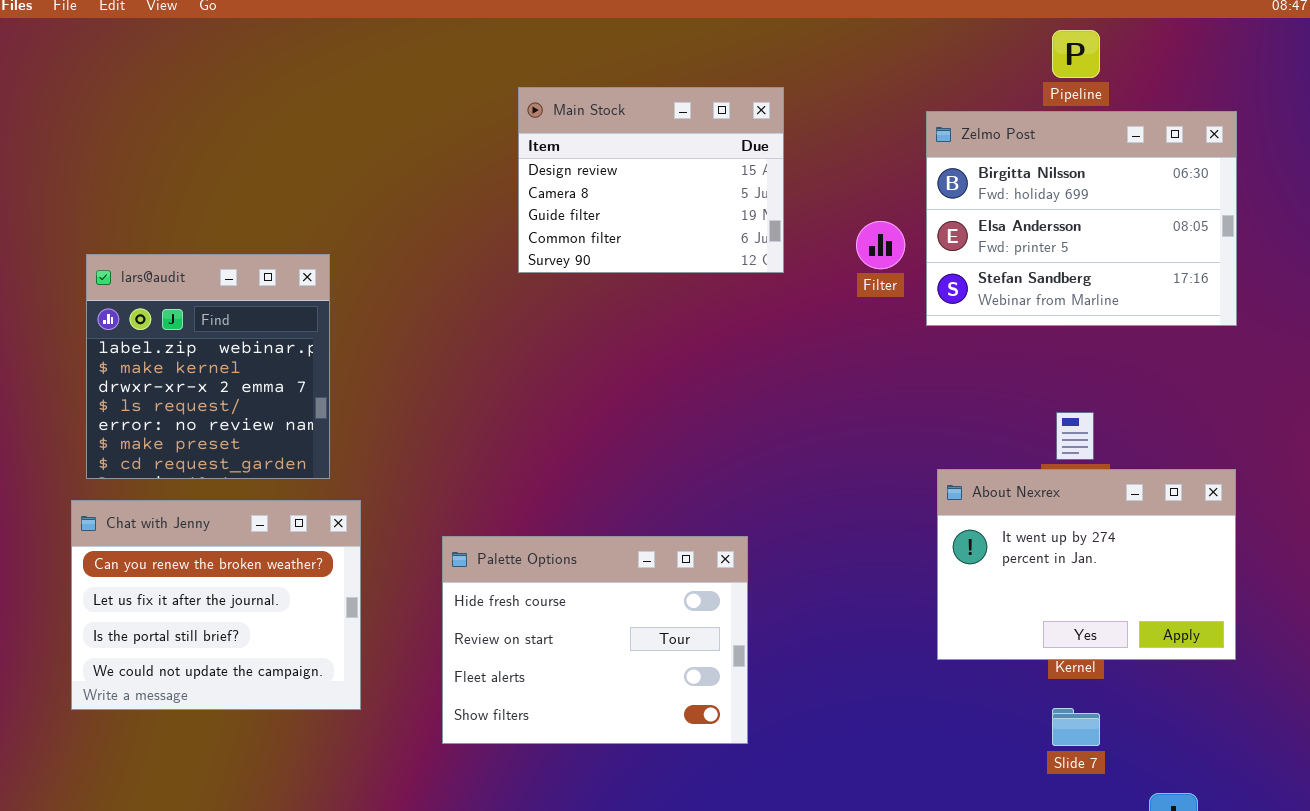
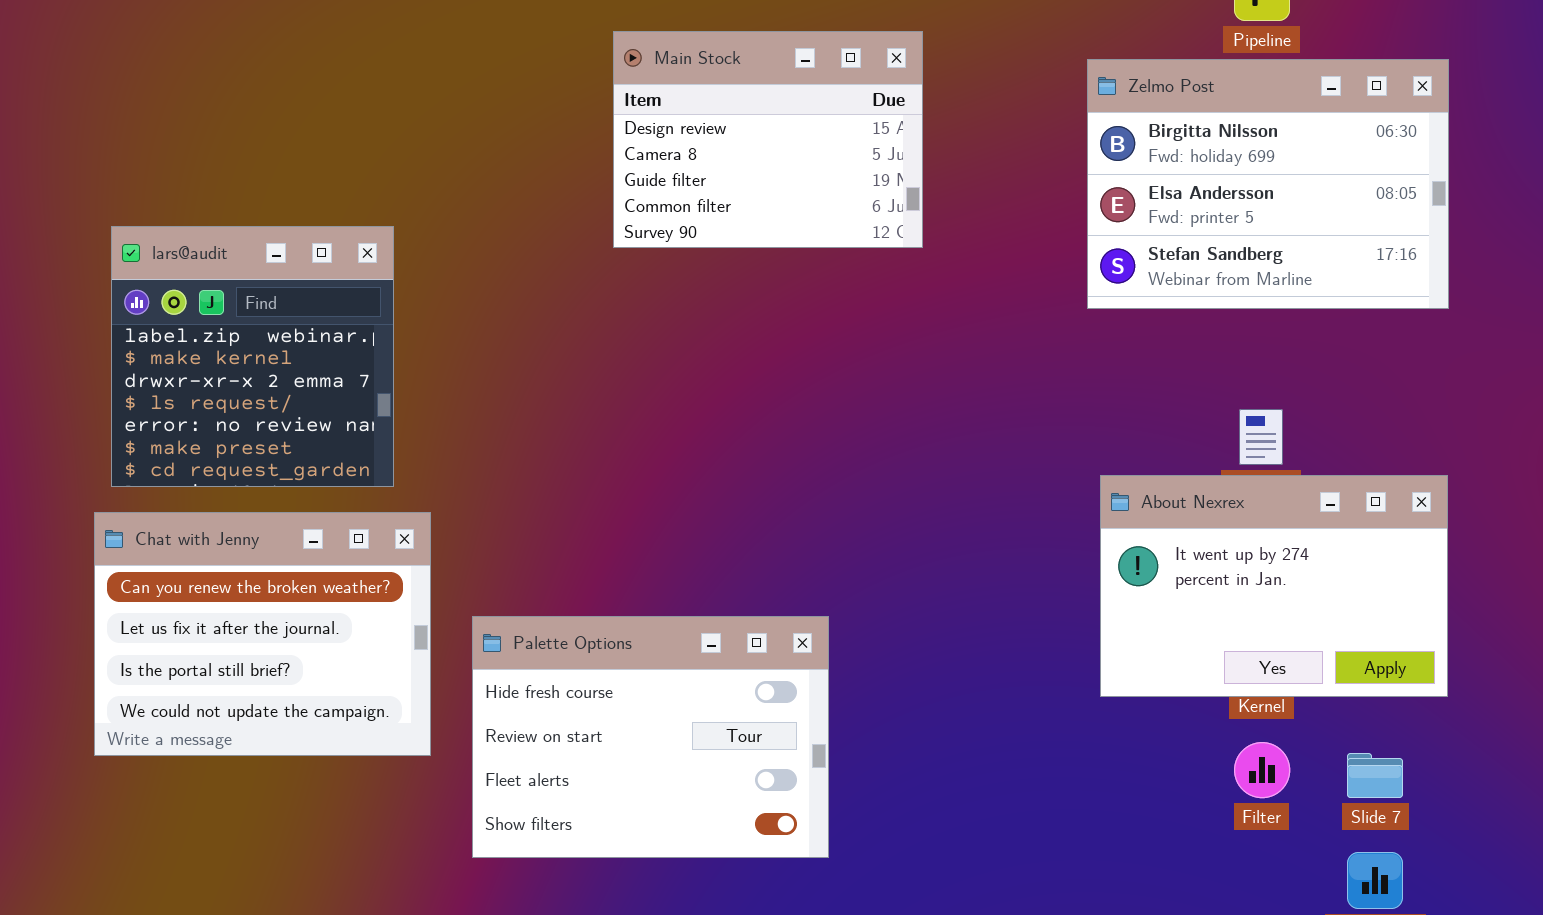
Filter: [856,221,905,269] -> [1234,742,1290,798], moved
Palette Options: [442,536,748,744] -> [472,616,829,858], moved
Slide 7: [1052,708,1100,746] -> [1347,753,1403,798], moved

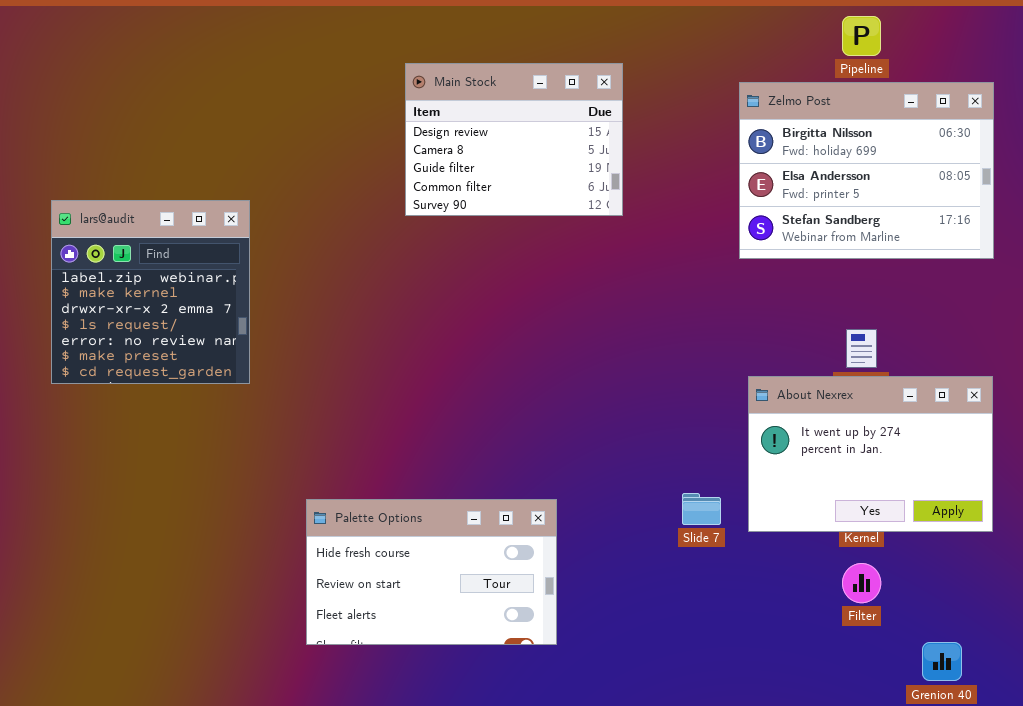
Chat with Jenny: [94,512,431,756] -> none, closed
Palette Options: [472,616,829,858] -> [306,499,557,645], resized
Slide 7: [1347,753,1403,798] -> [682,493,721,525], moved

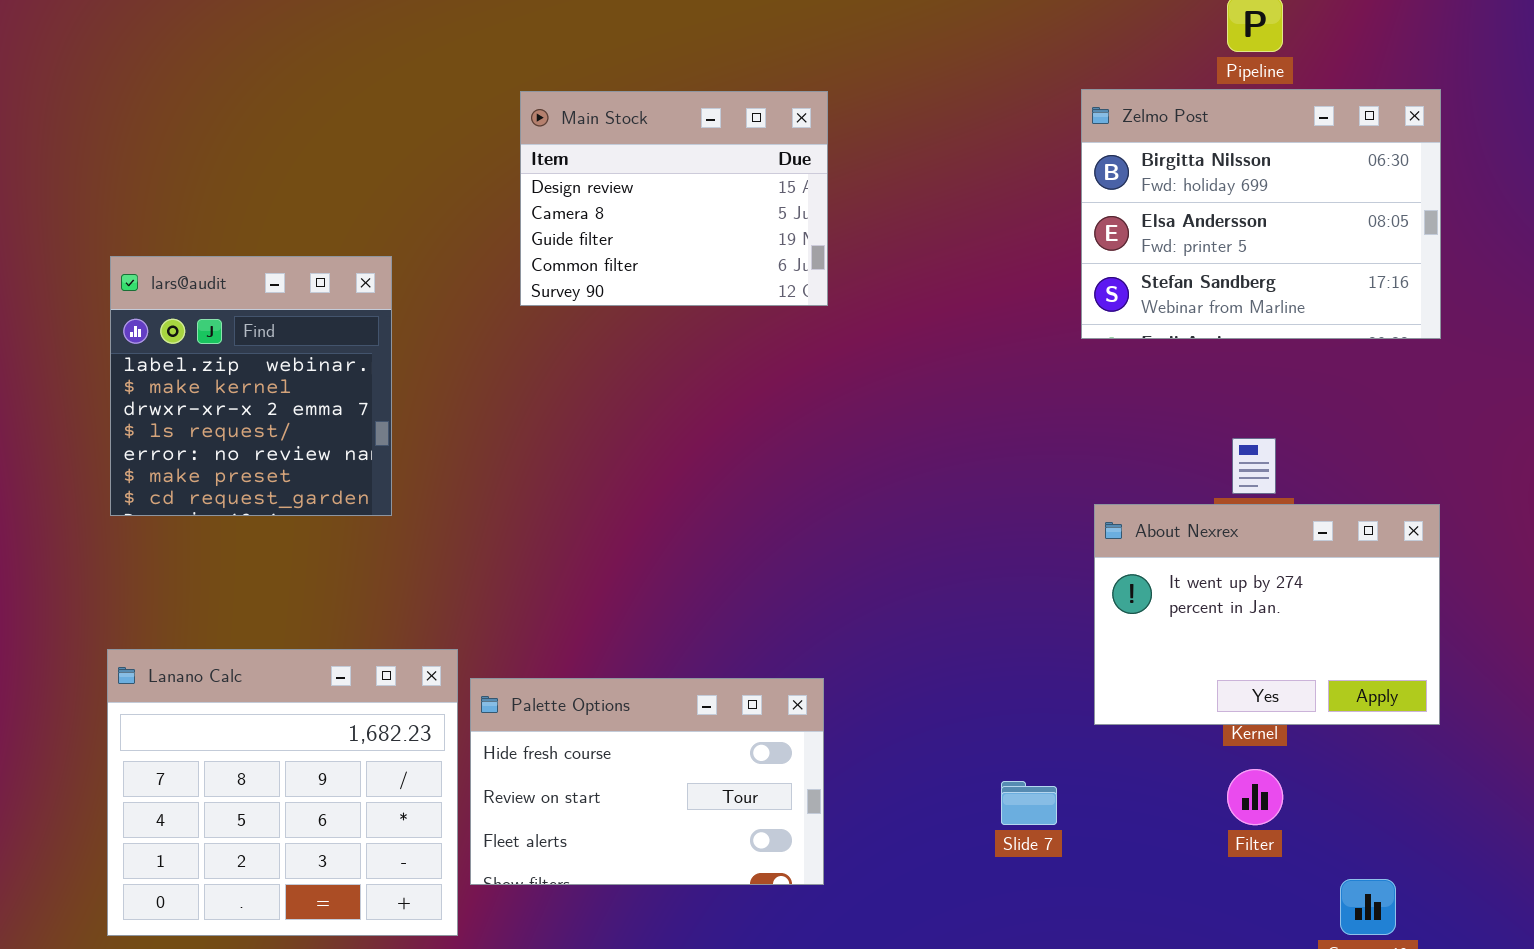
Main Stock: [405,63,623,216] -> [520,91,828,306], moved
Lanano Calc: none -> [107,649,458,936], opened
Slide 7: [682,493,721,525] -> [1001,781,1057,825], moved

